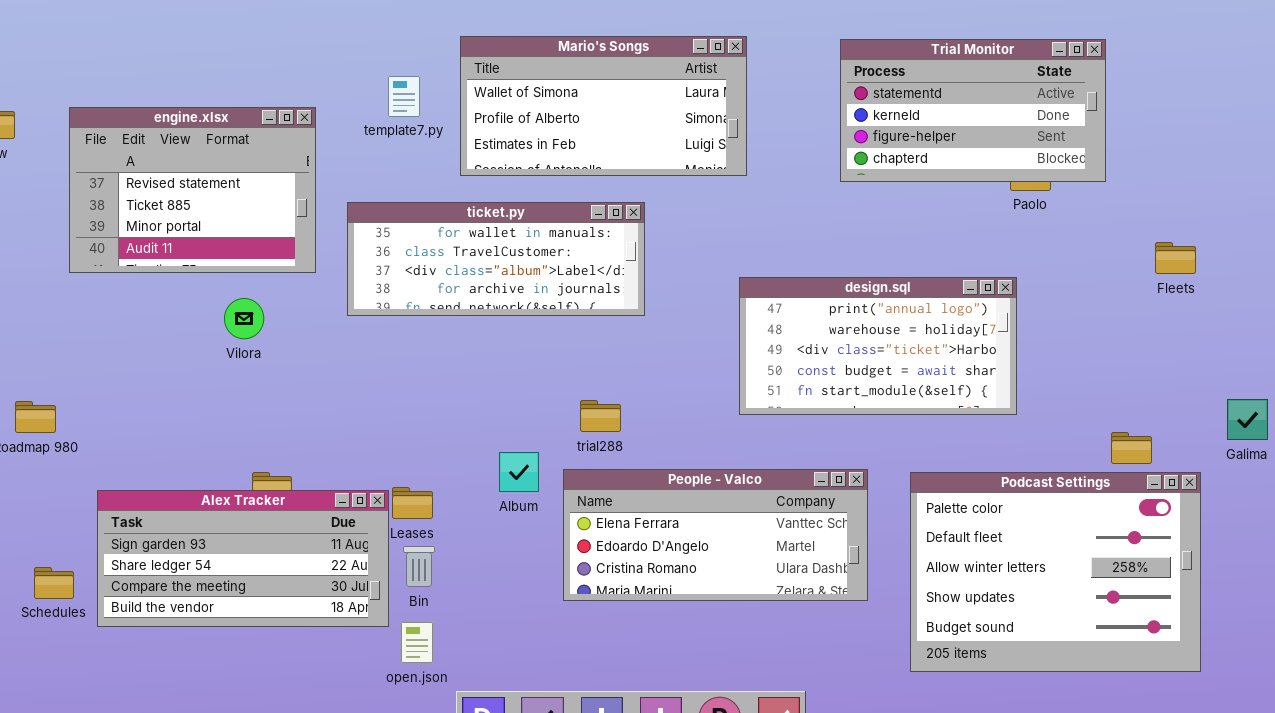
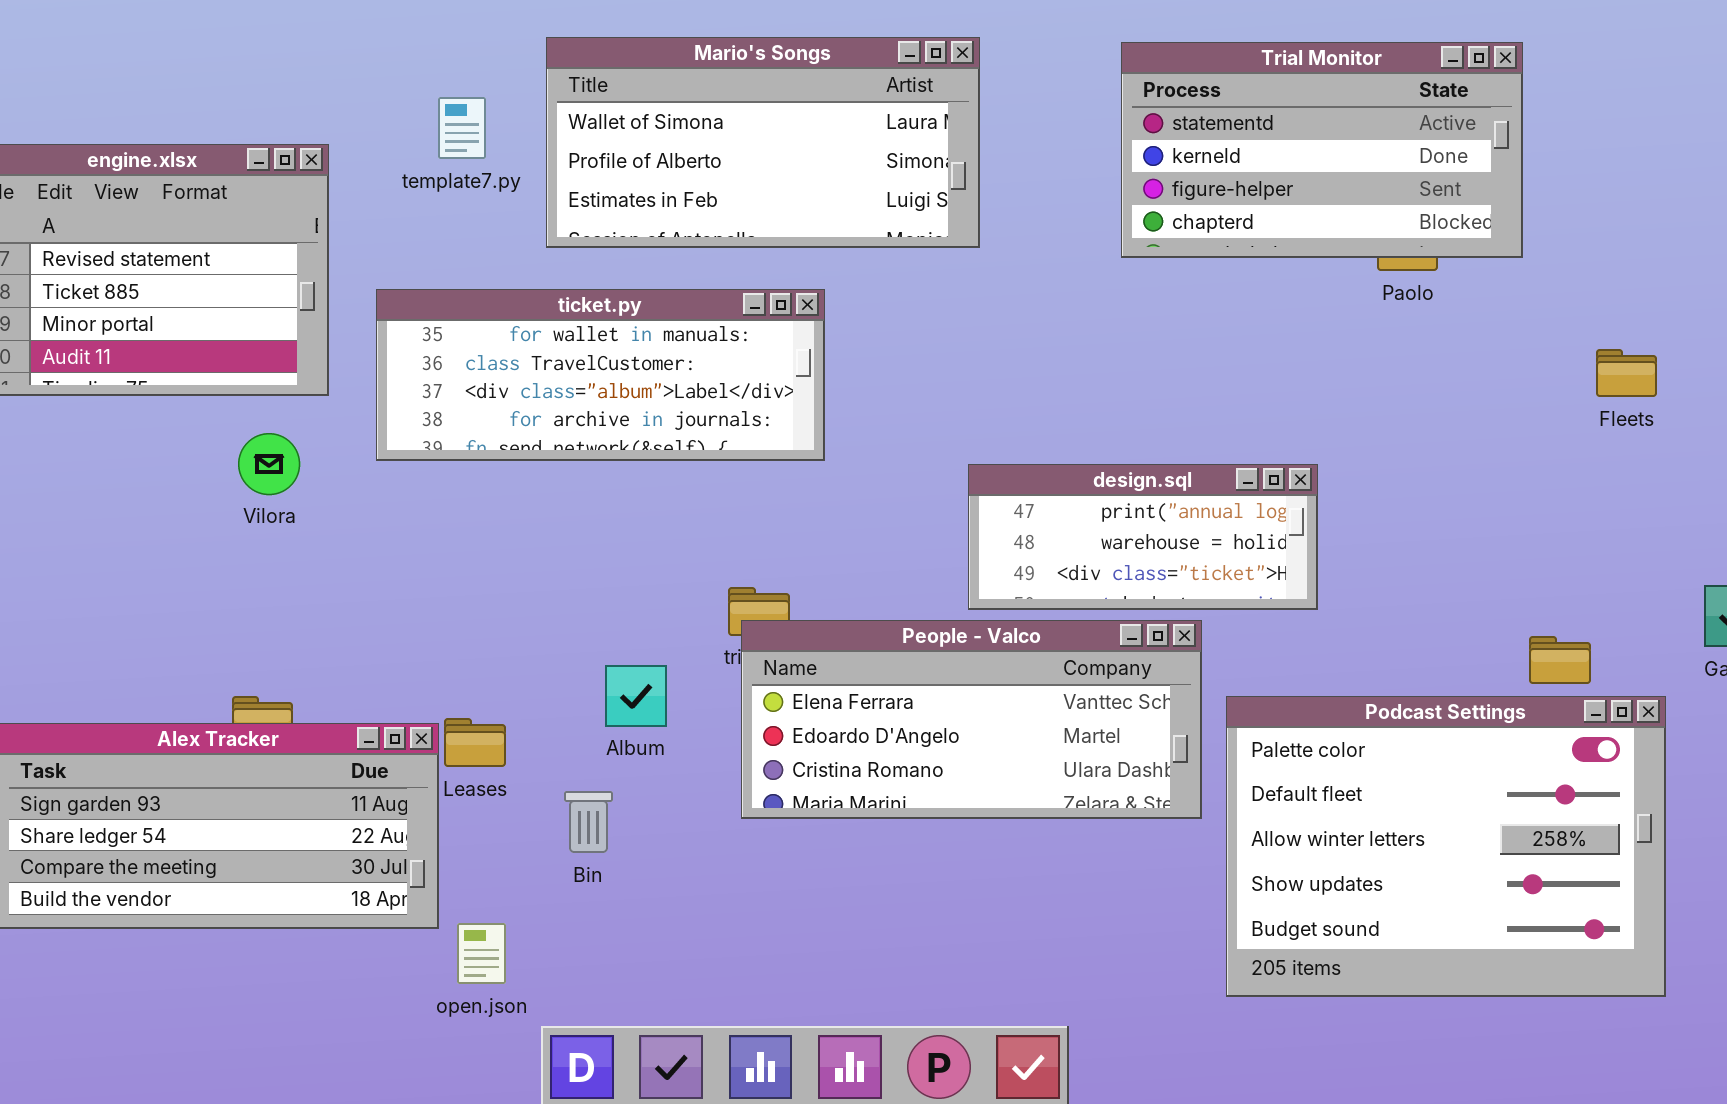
design.sql: [739,277,1017,415] -> [968,464,1318,610], resized
Vilora: [224,298,264,339] -> [238,433,300,495], moved
People - Valco: [563,469,868,601] -> [741,620,1202,819], moved
Bin: [403,546,435,587] -> [564,791,613,853], moved

